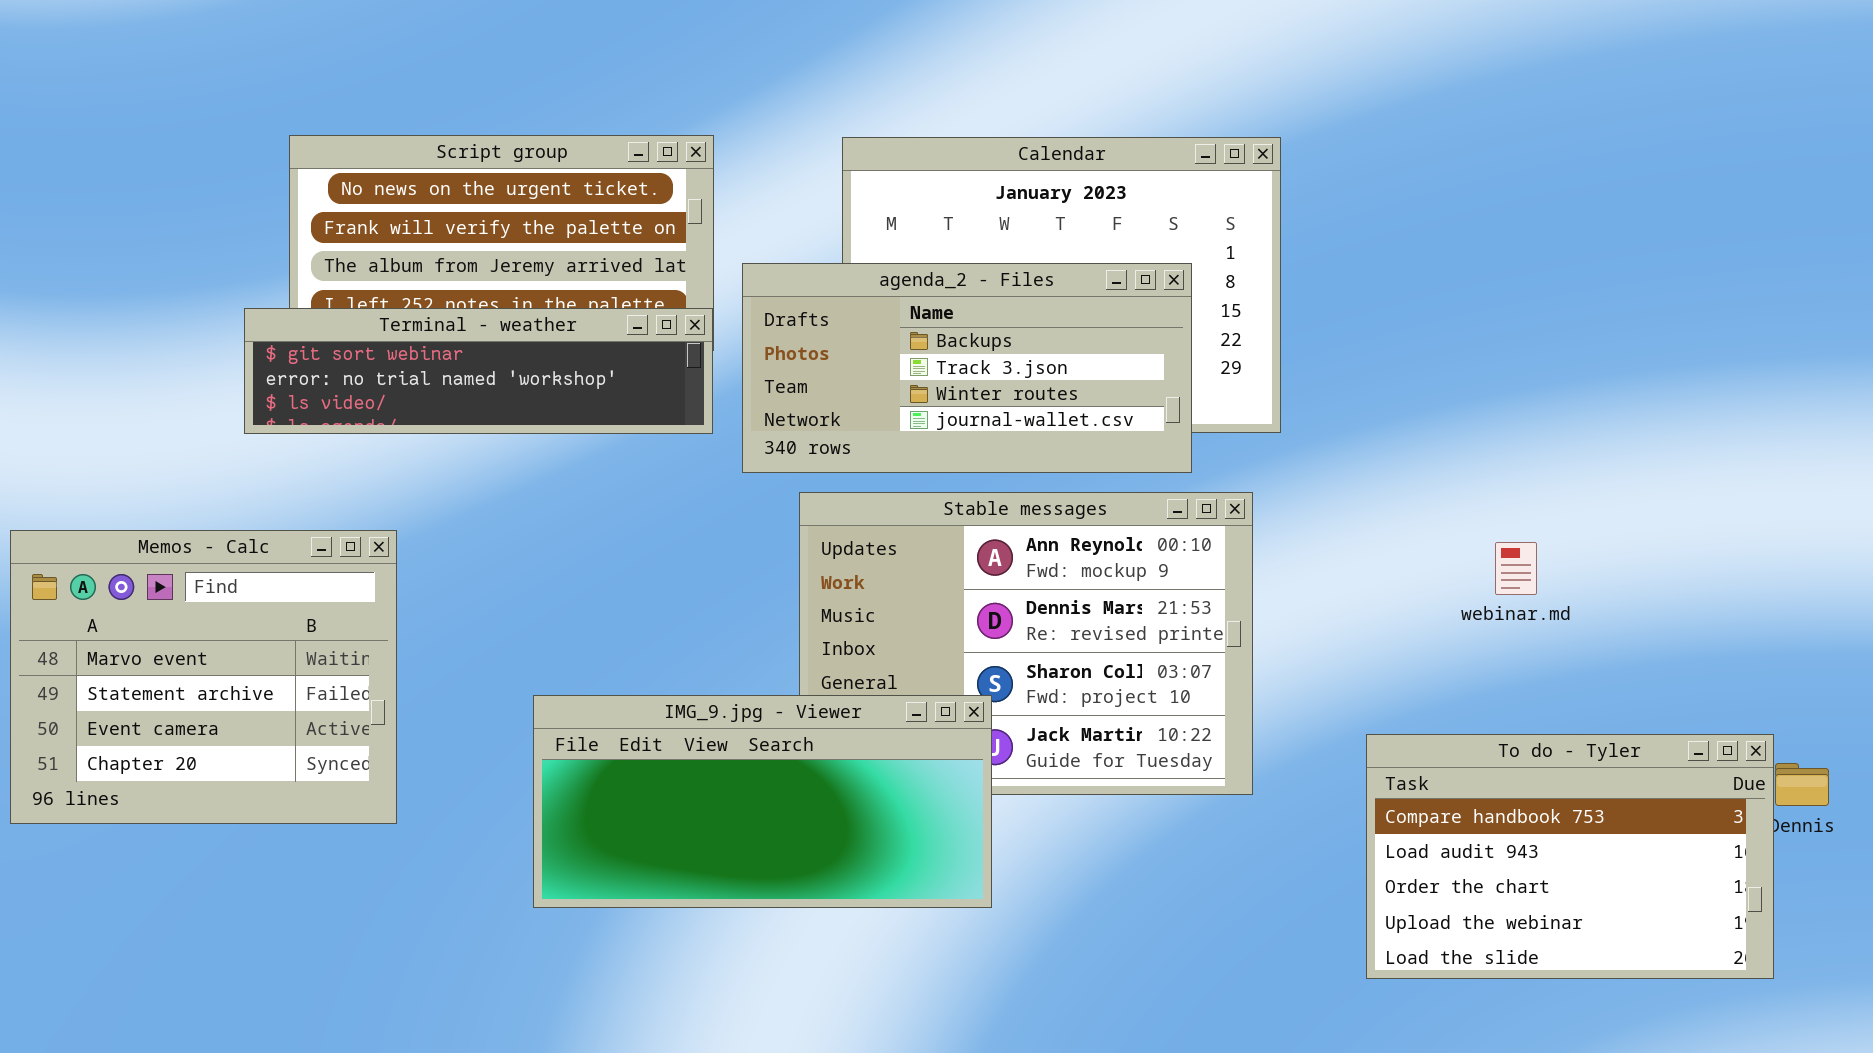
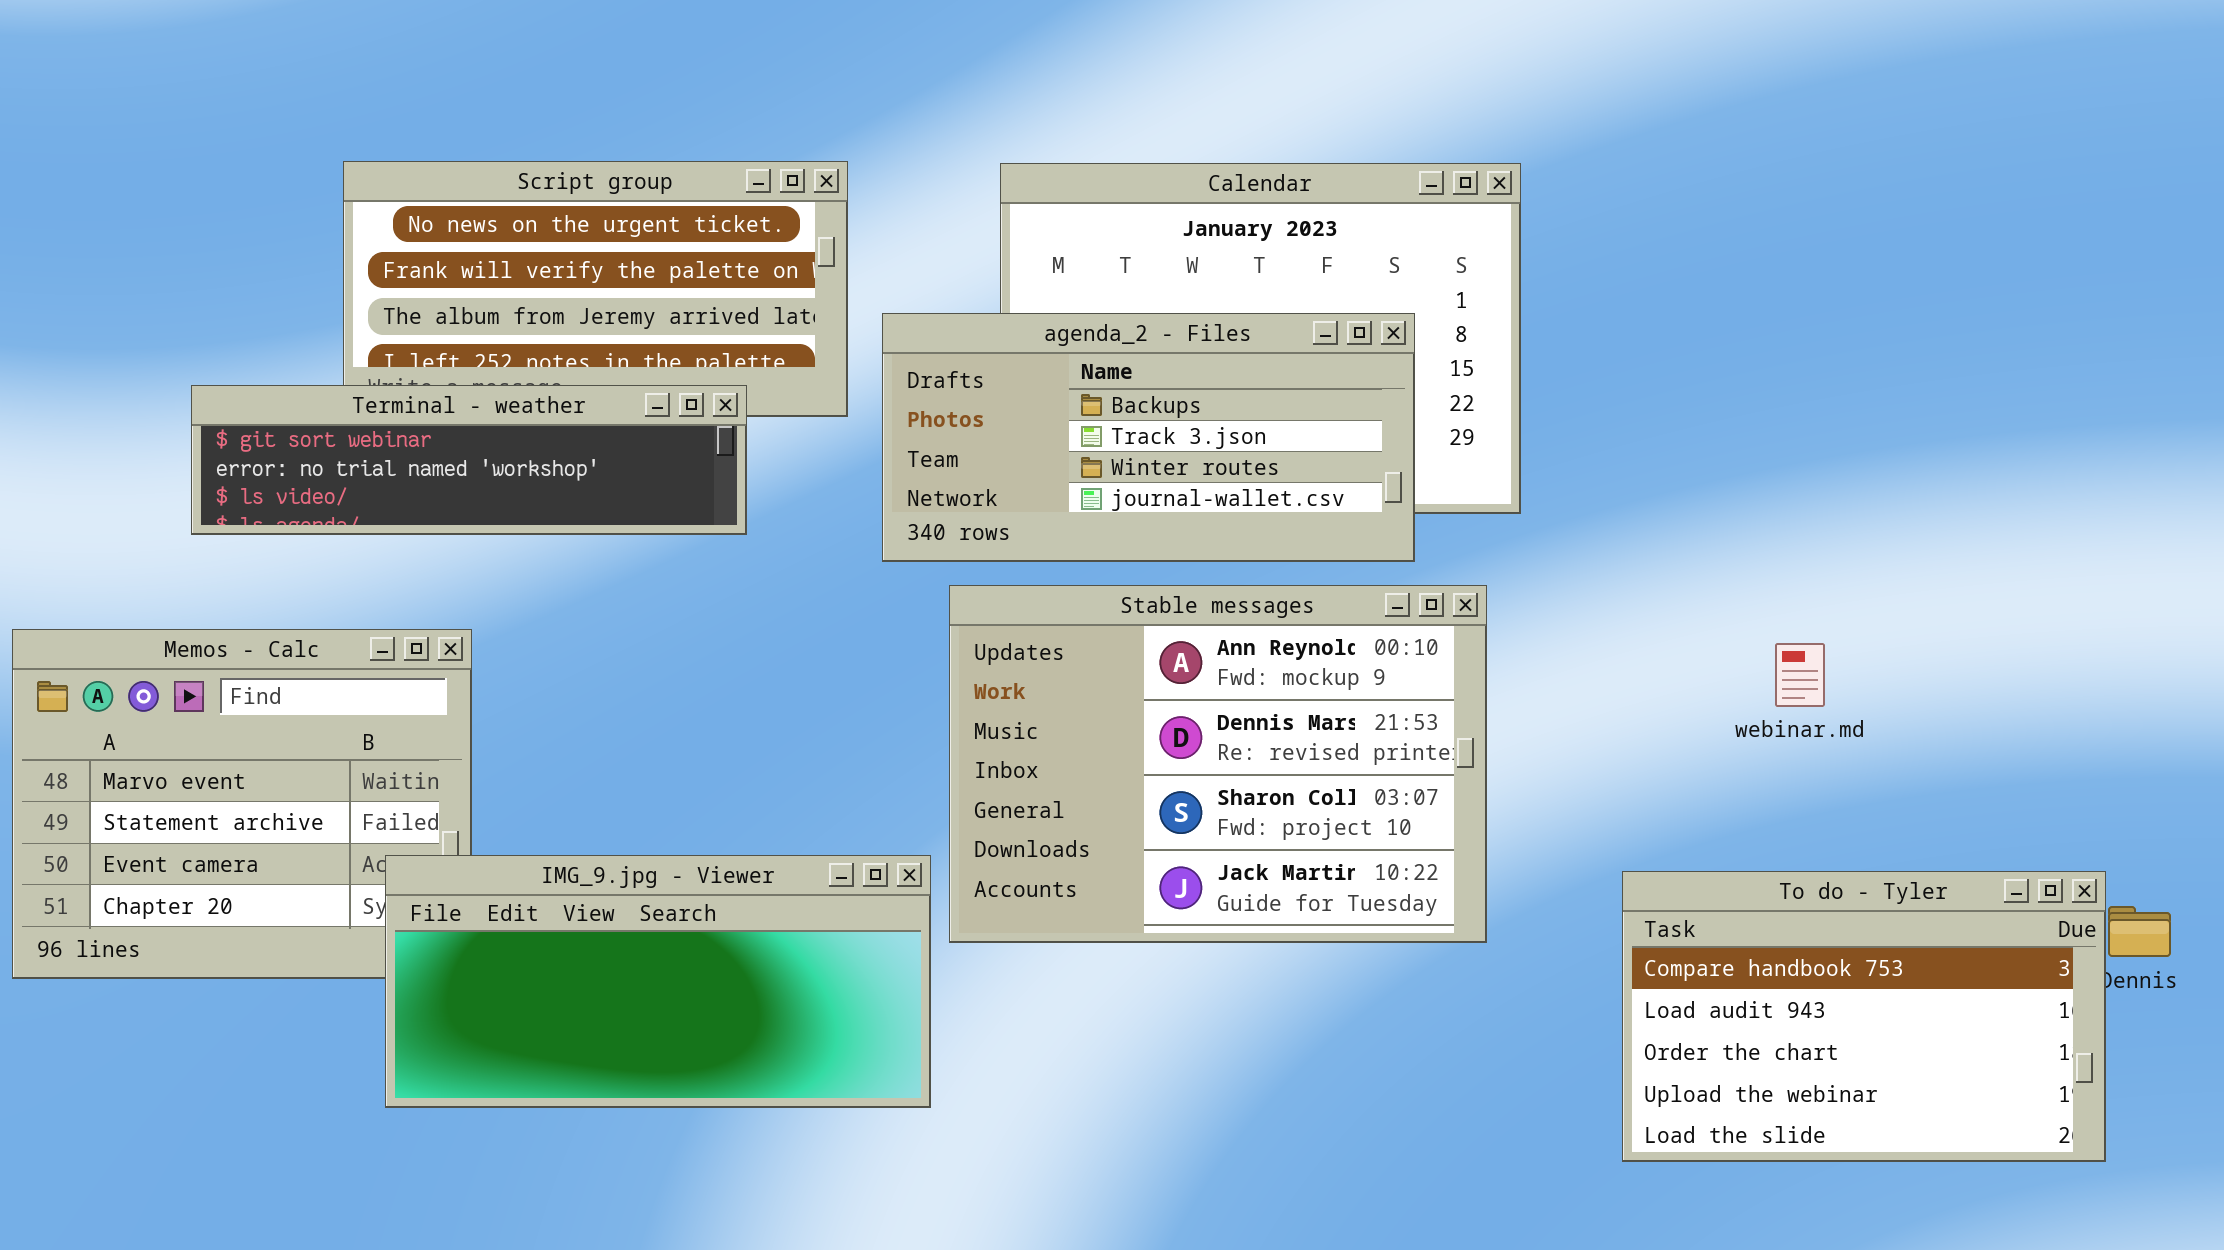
Terminal - weather: [244,308,713,434] -> [191,385,747,535], moved
IMG_9.jpg - Viewer: [533,695,992,908] -> [385,855,931,1108], moved

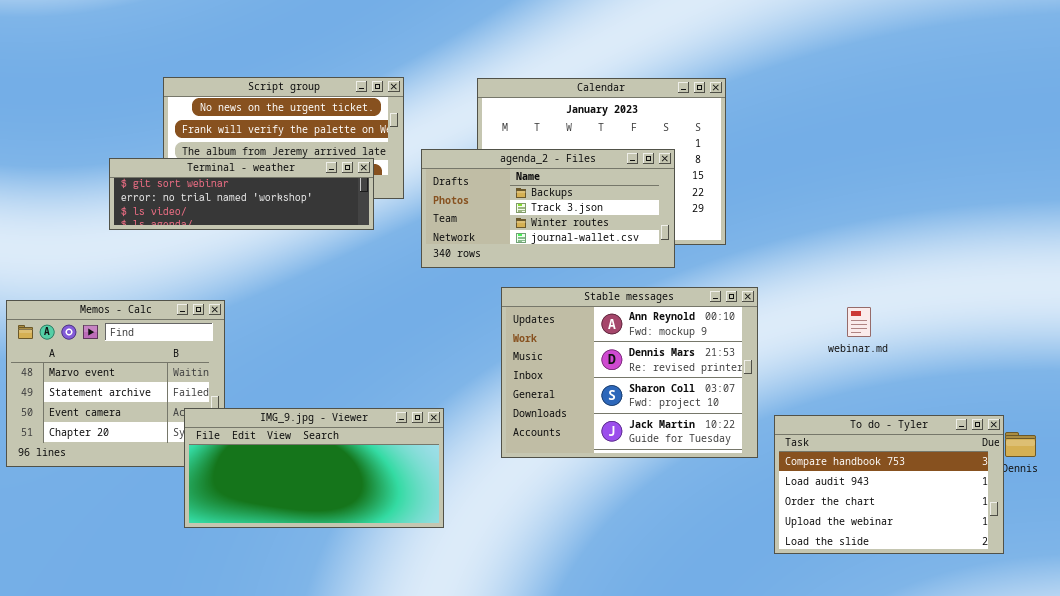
Terminal - weather: [191,385,747,535] -> [109,158,374,230], moved
Stable messages: [949,585,1487,943] -> [501,287,758,458], moved

